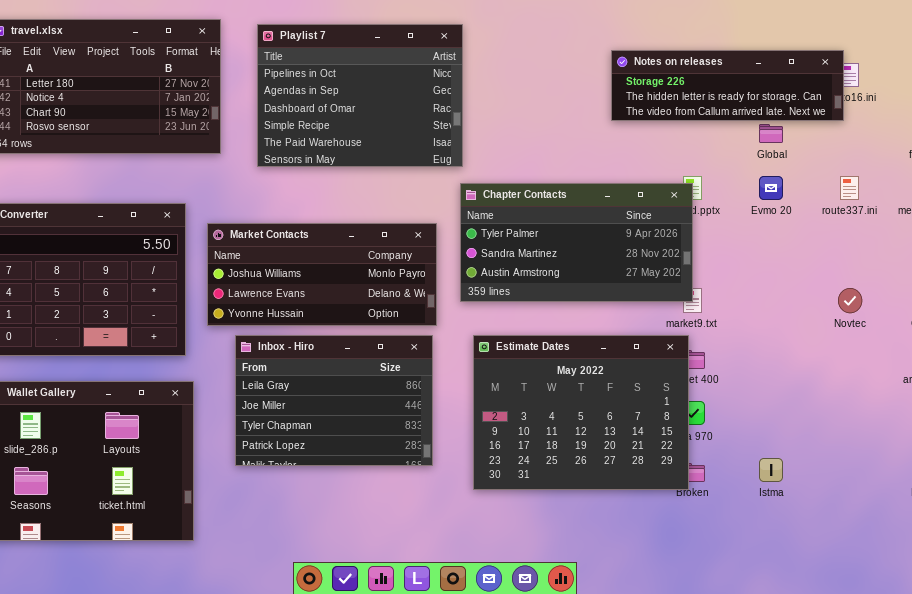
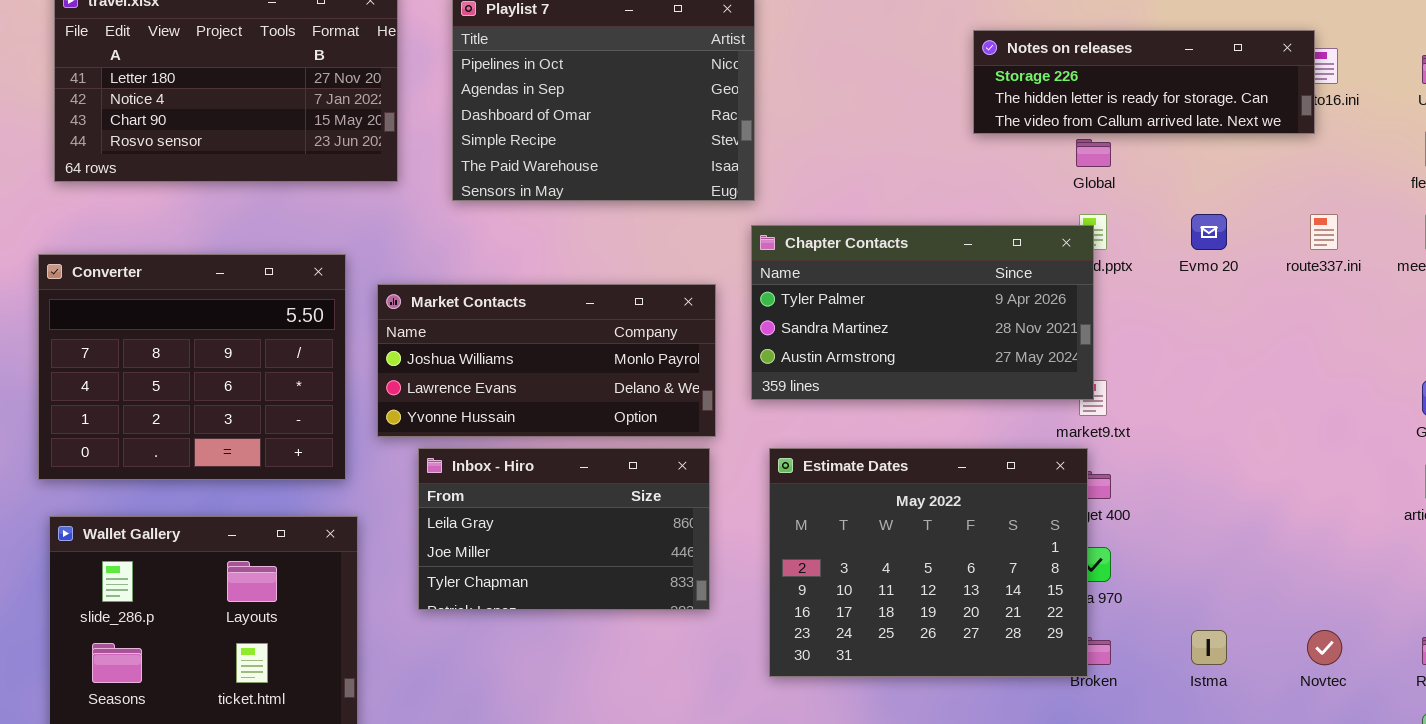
Global: [759,124,783,143] -> [1076,139,1111,167], moved
Novtec: [838,288,862,313] -> [1307,630,1342,665], moved
Inbox - Hiro: [235,335,433,466] -> [418,448,710,610], resized

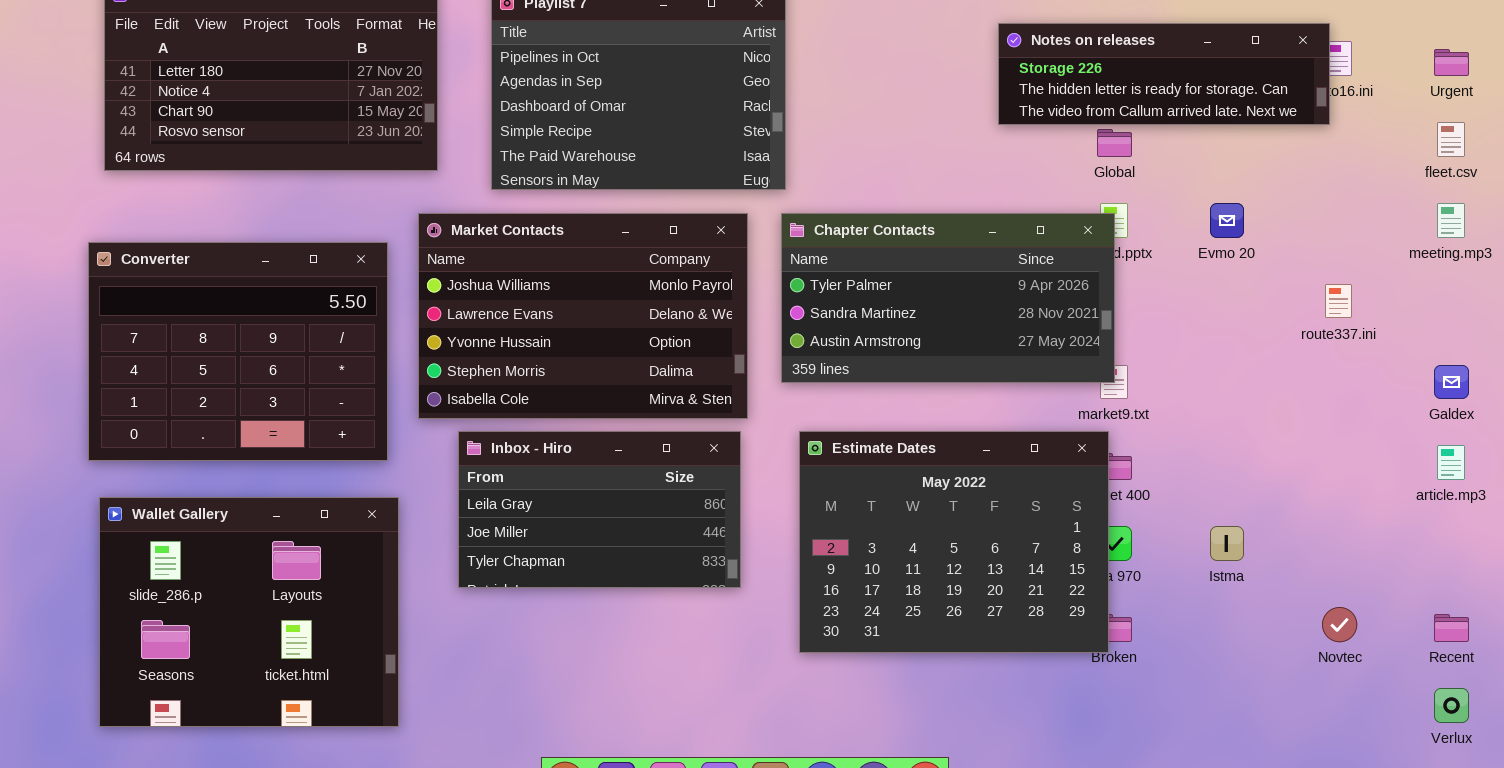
route337.ini: [1310,214,1338,250] -> [1325,284,1352,318], moved
Market Contacts: [377,284,716,437] -> [418,213,748,419], resized
Istma: [1191,630,1227,665] -> [1210,526,1244,561], moved

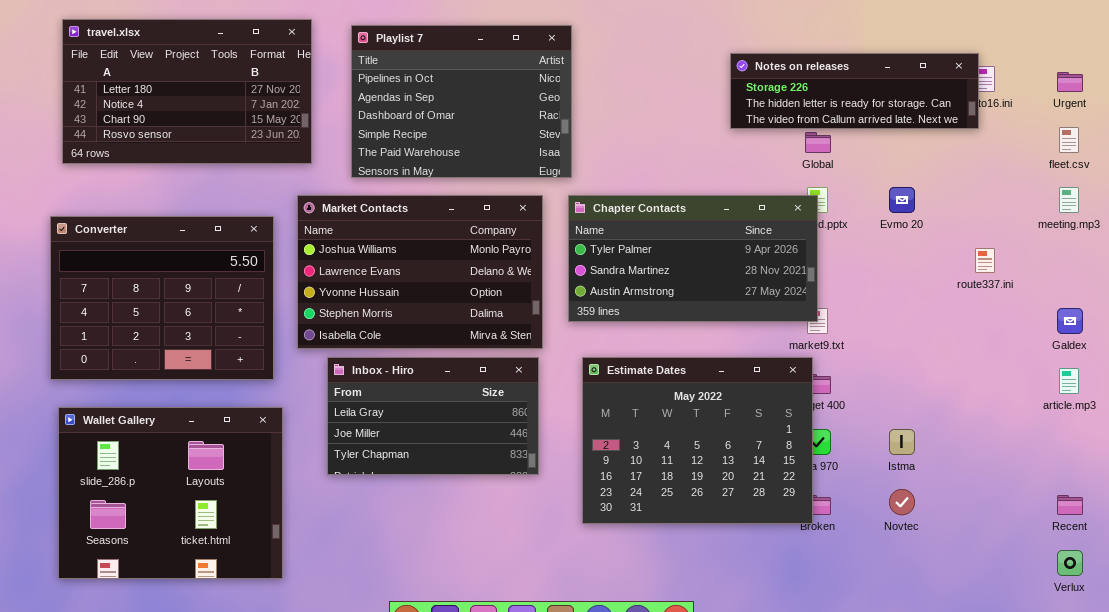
Novtec: [1322,607,1357,642] -> [889,489,915,515], moved

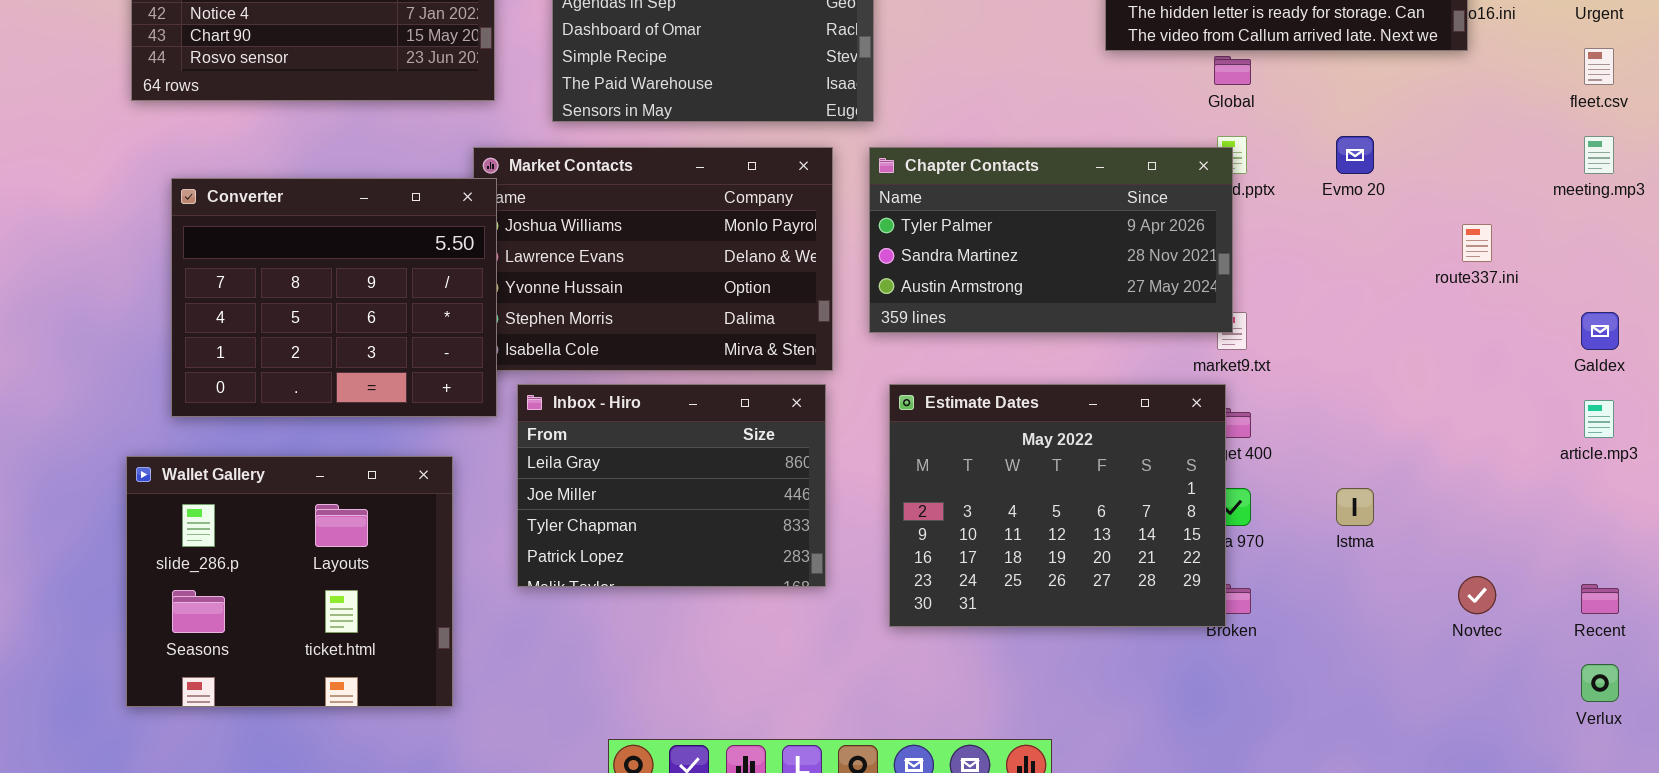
Converter: [50,216,274,380] -> [171,178,497,417], moved
Inbox - Hiro: [327,357,539,475] -> [517,384,826,587], resized
Novtec: [889,489,915,515] -> [1458,576,1496,614], moved

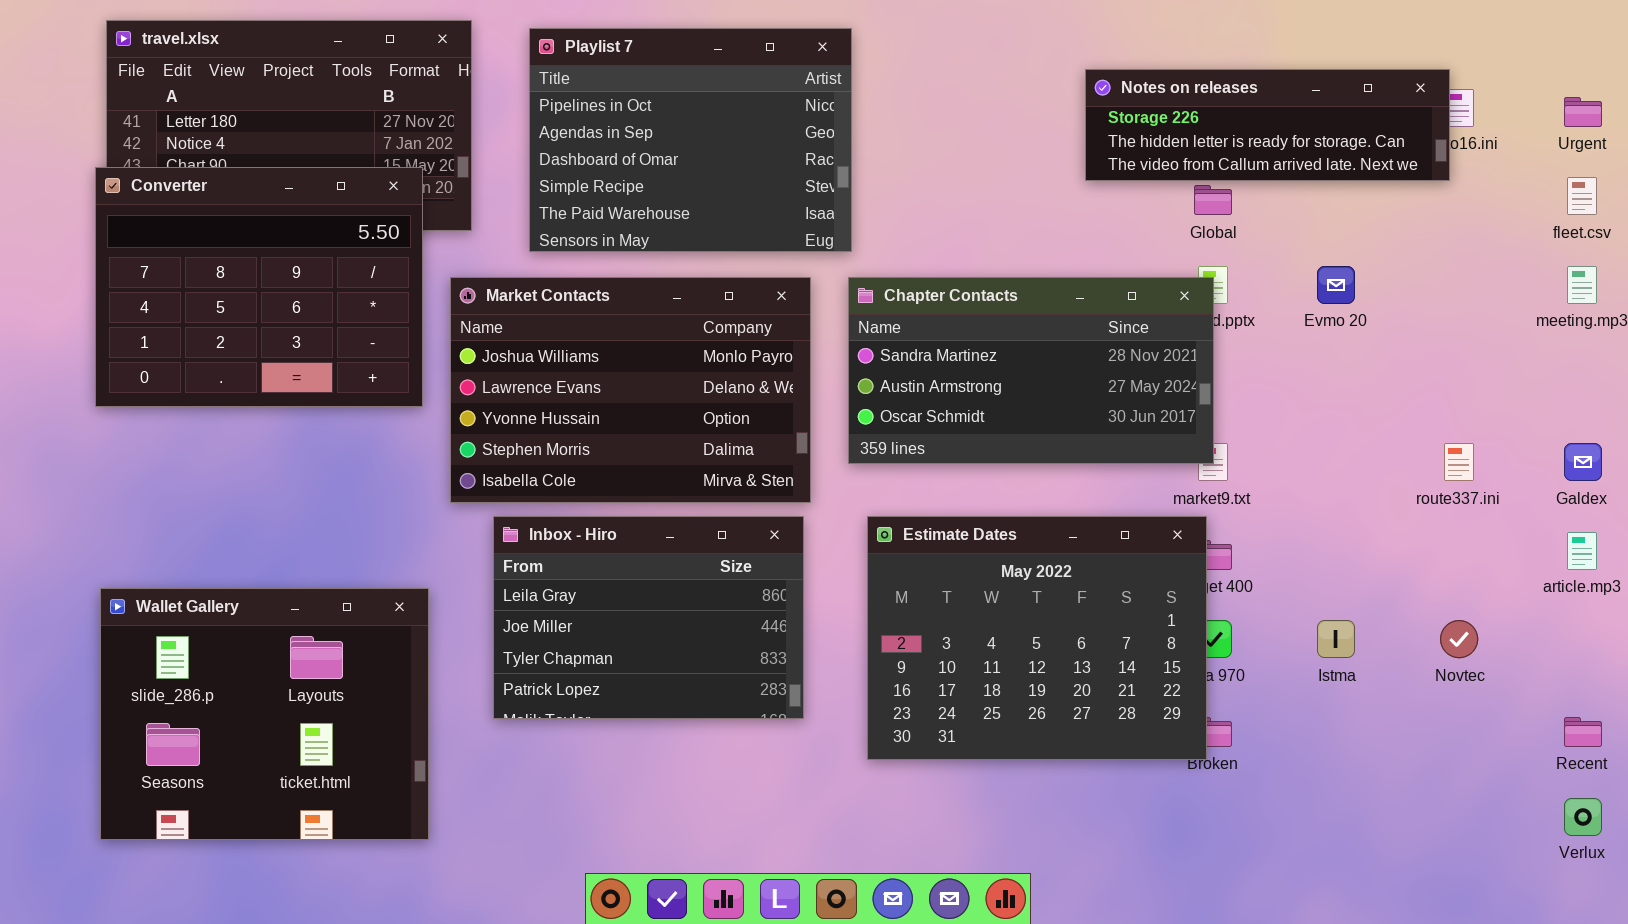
Chapter Contacts: [869,147,1233,333] -> [848,277,1214,464], scrolled down 1 row
Converter: [171,178,497,417] -> [95,167,423,407], moved
route337.ini: [1462,224,1492,262] -> [1444,443,1474,481], moved
Novtec: [1458,576,1496,614] -> [1440,620,1478,658], moved

